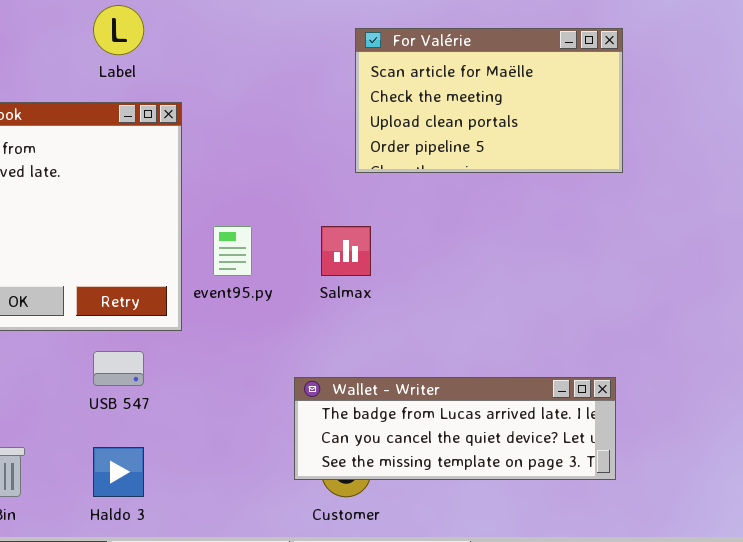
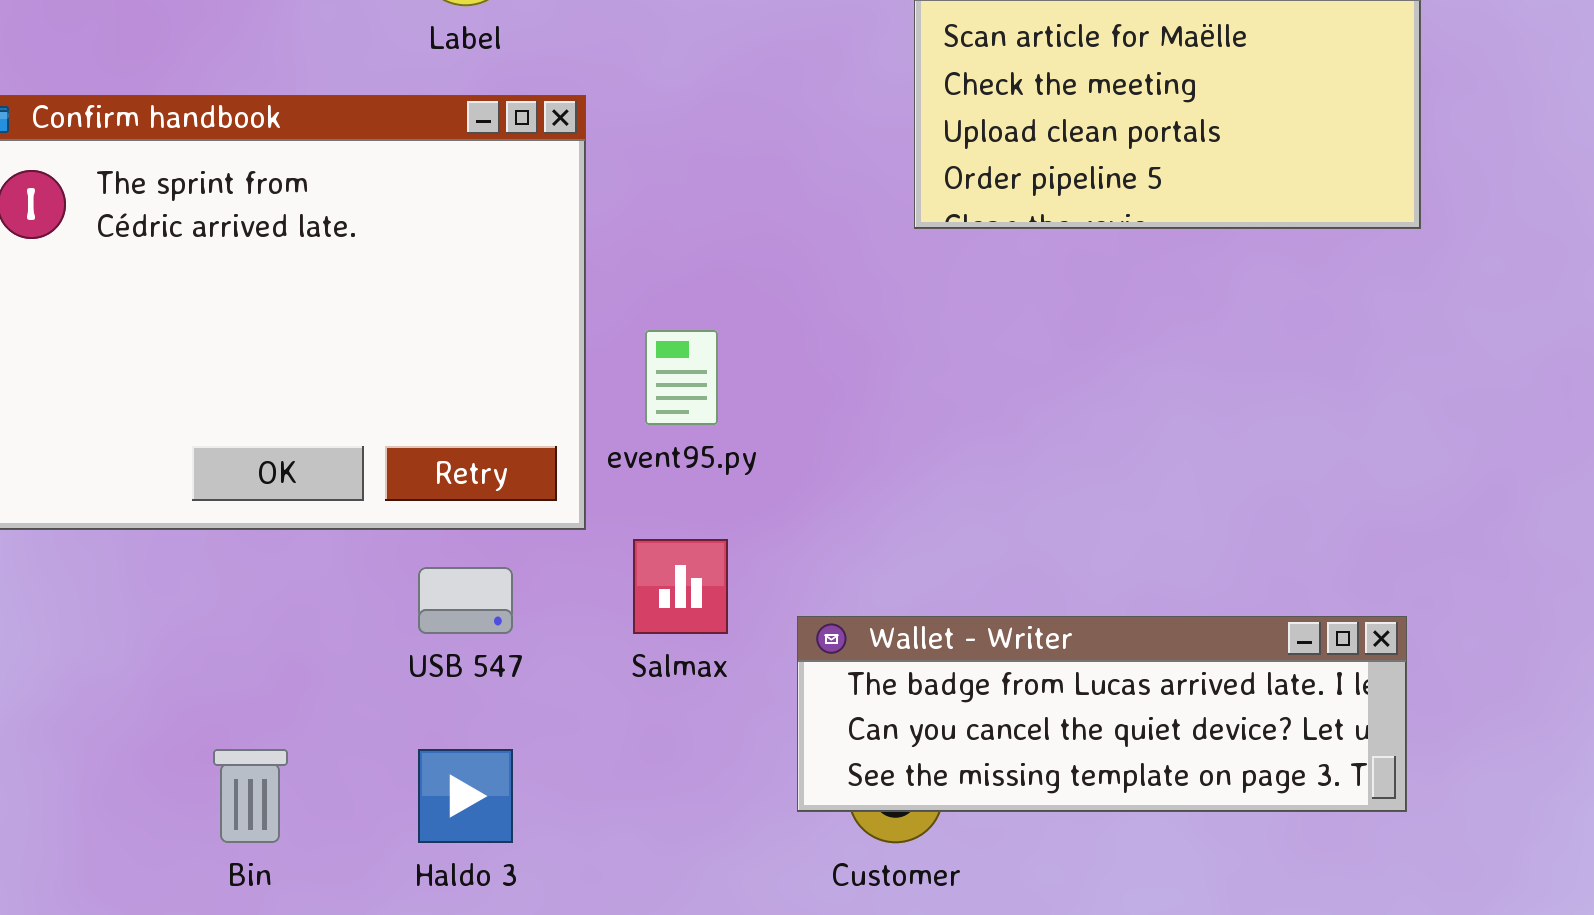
Salmax: [321,226,371,276] -> [633,539,728,634], moved

